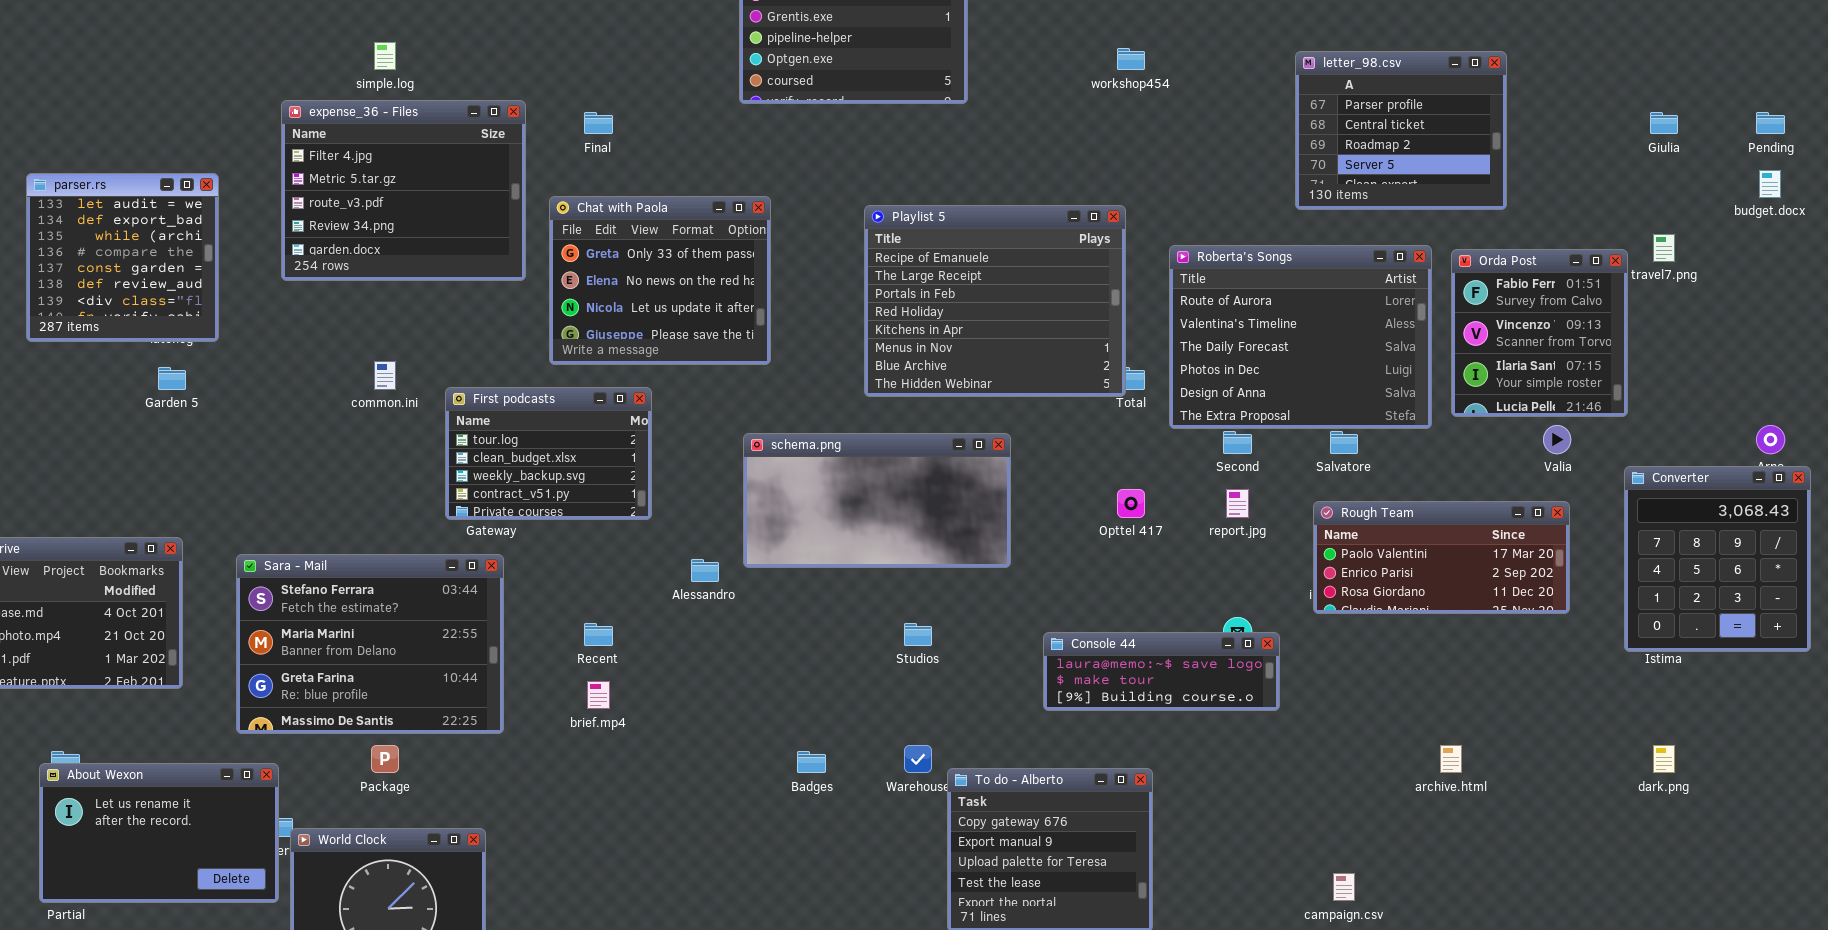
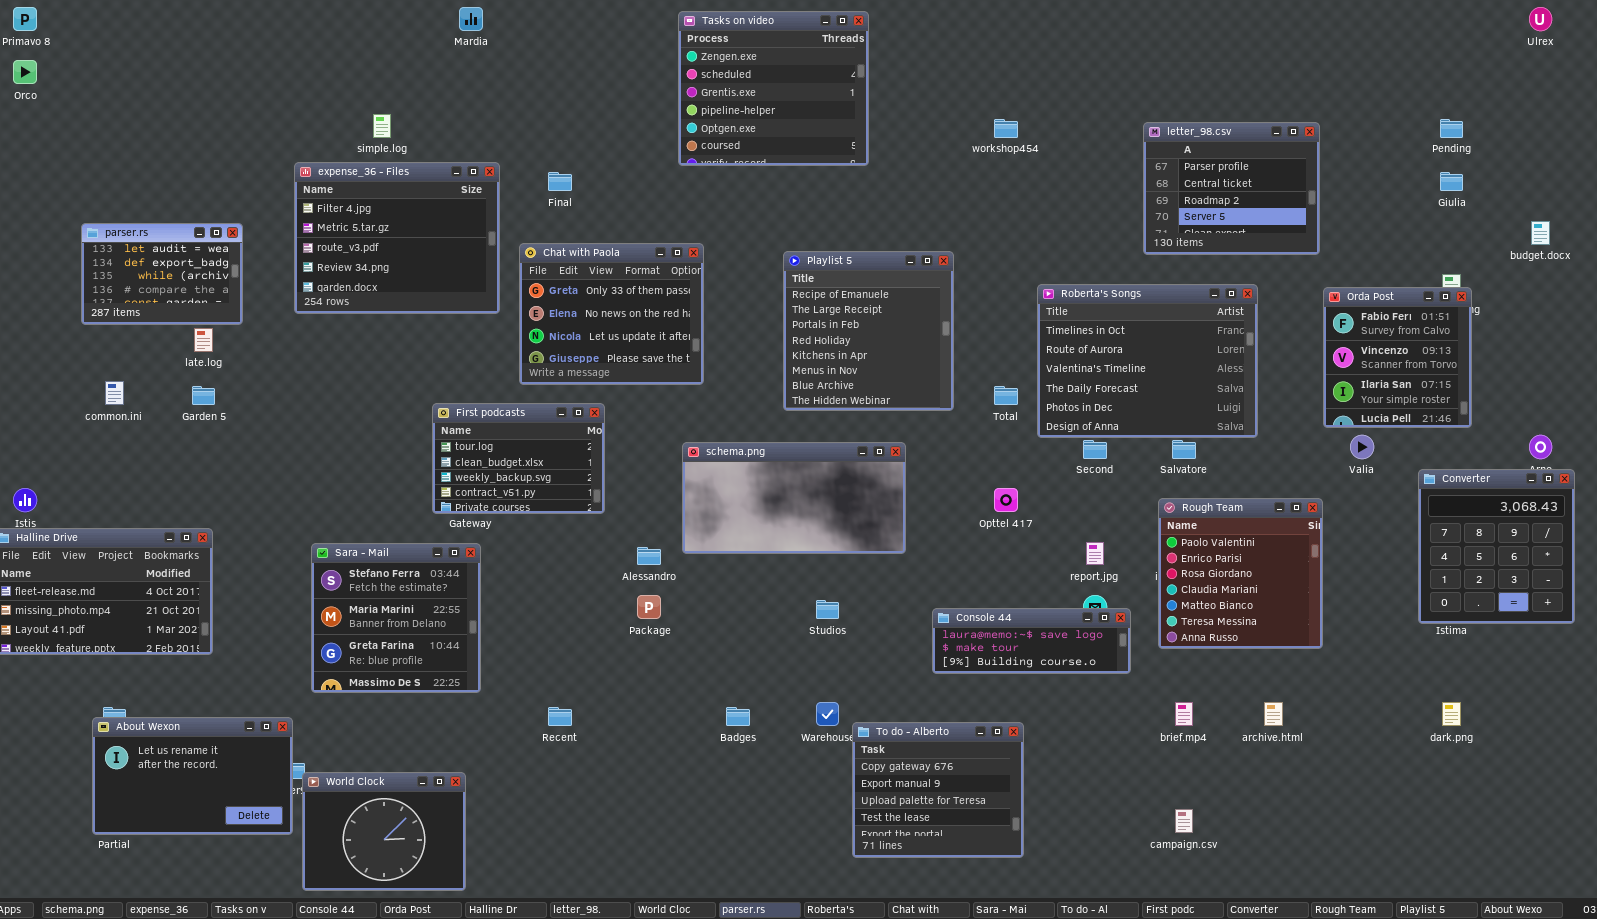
Pending: [1756,112,1785,134] -> [1440,119,1463,138], moved
parser.rs: [26,173,219,342] -> [81,223,243,325], resized
Playlist 5: [864,205,1126,397] -> [783,251,954,411], resized
Roberta's Songs: [1169,245,1432,429] -> [1037,284,1258,438], scrolled up 1 row
Orda Post: [1451,249,1628,417] -> [1323,287,1472,428], moved
common.ini: [374,361,396,390] -> [105,381,124,405], moved
report.jpg: [1226,489,1249,518] -> [1086,542,1104,565], moved
Rough Team: [1313,501,1570,614] -> [1158,498,1323,649], resized
Sara - Mail: [236,554,504,734] -> [311,543,481,693], resized
Recent: [584,623,613,646] -> [548,707,572,726], moved
brief.mp4: [587,681,610,709] -> [1175,702,1193,726], moved
Package: [371,745,399,773] -> [637,595,661,619], moved

